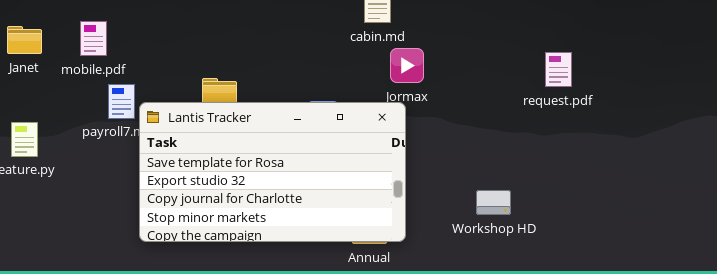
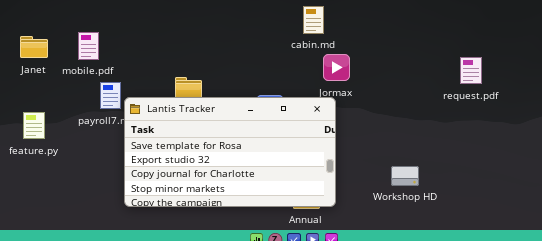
request.pdf: [545,52,572,87] -> [460,57,482,84], moved

